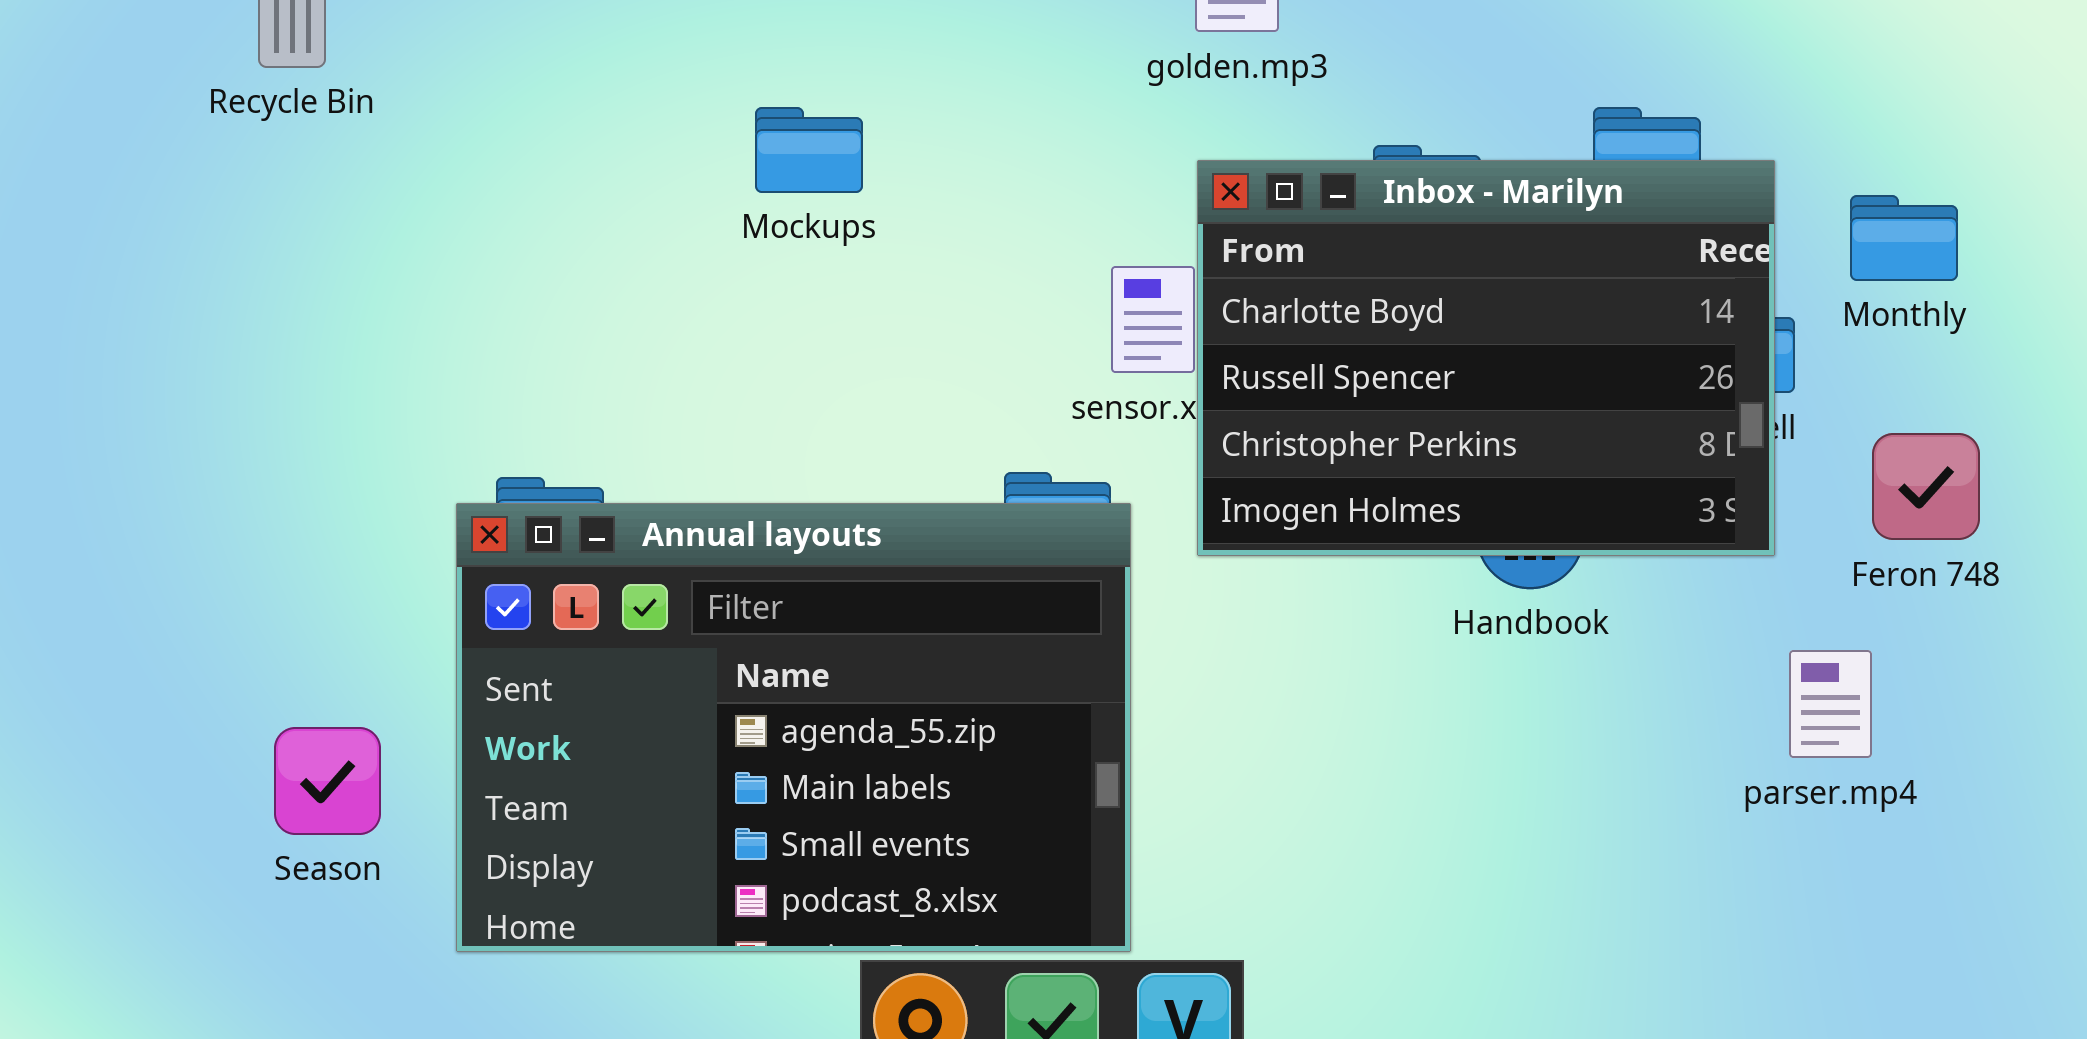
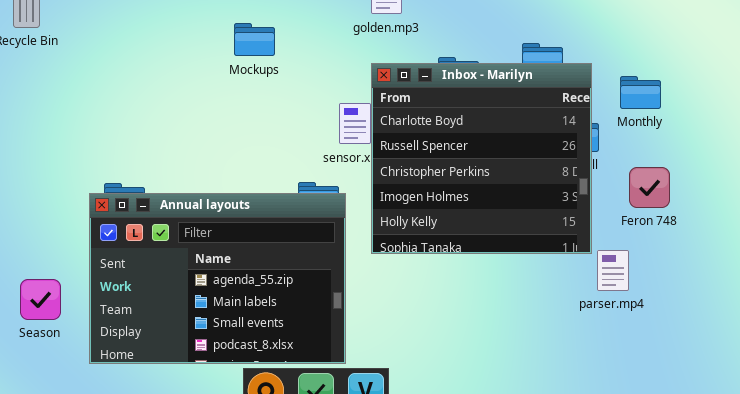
Mockups: [755,107,863,193] -> [234,23,275,56], moved
Inbox - Marilyn: [1197,160,1775,556] -> [371,63,592,254], resized

